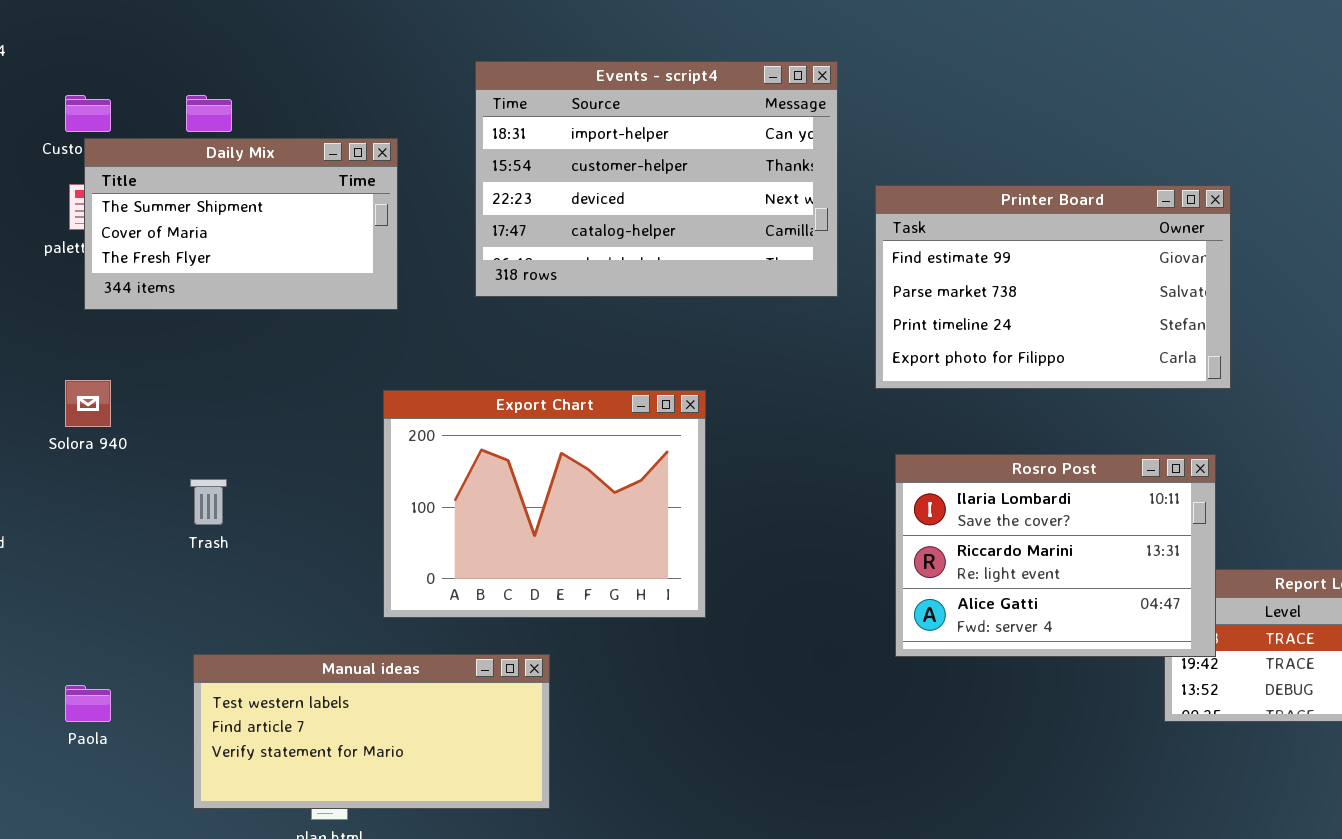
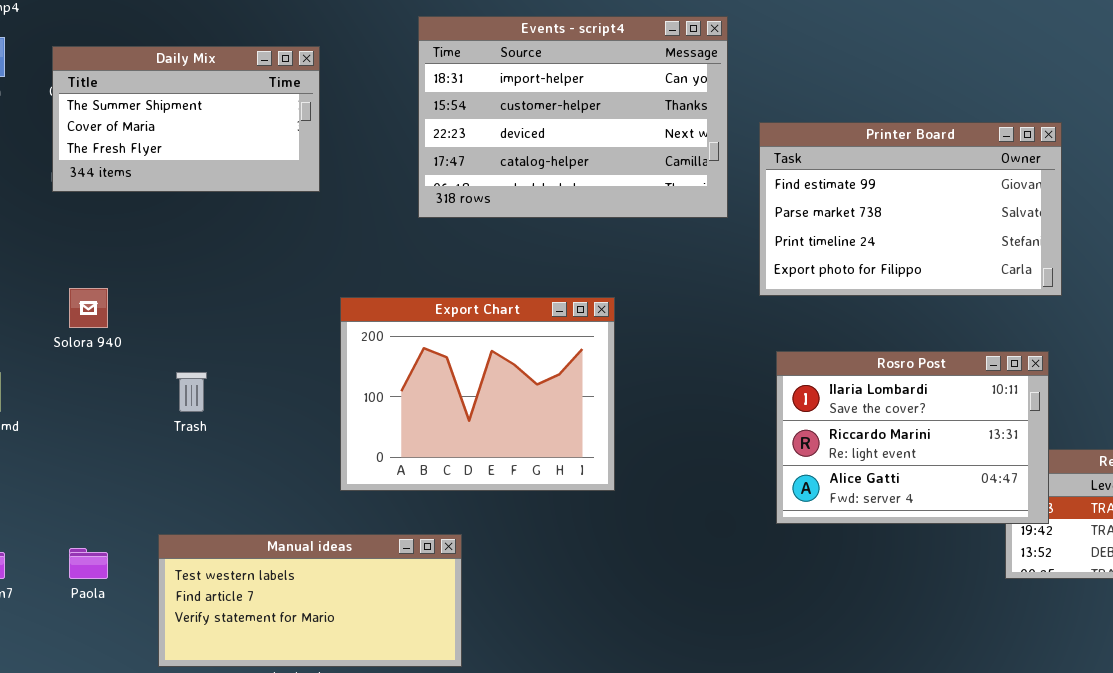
Daily Mix: [84,138,398,310] -> [52,46,320,192], moved
Manual ideas: [193,654,550,809] -> [158,534,462,667], moved

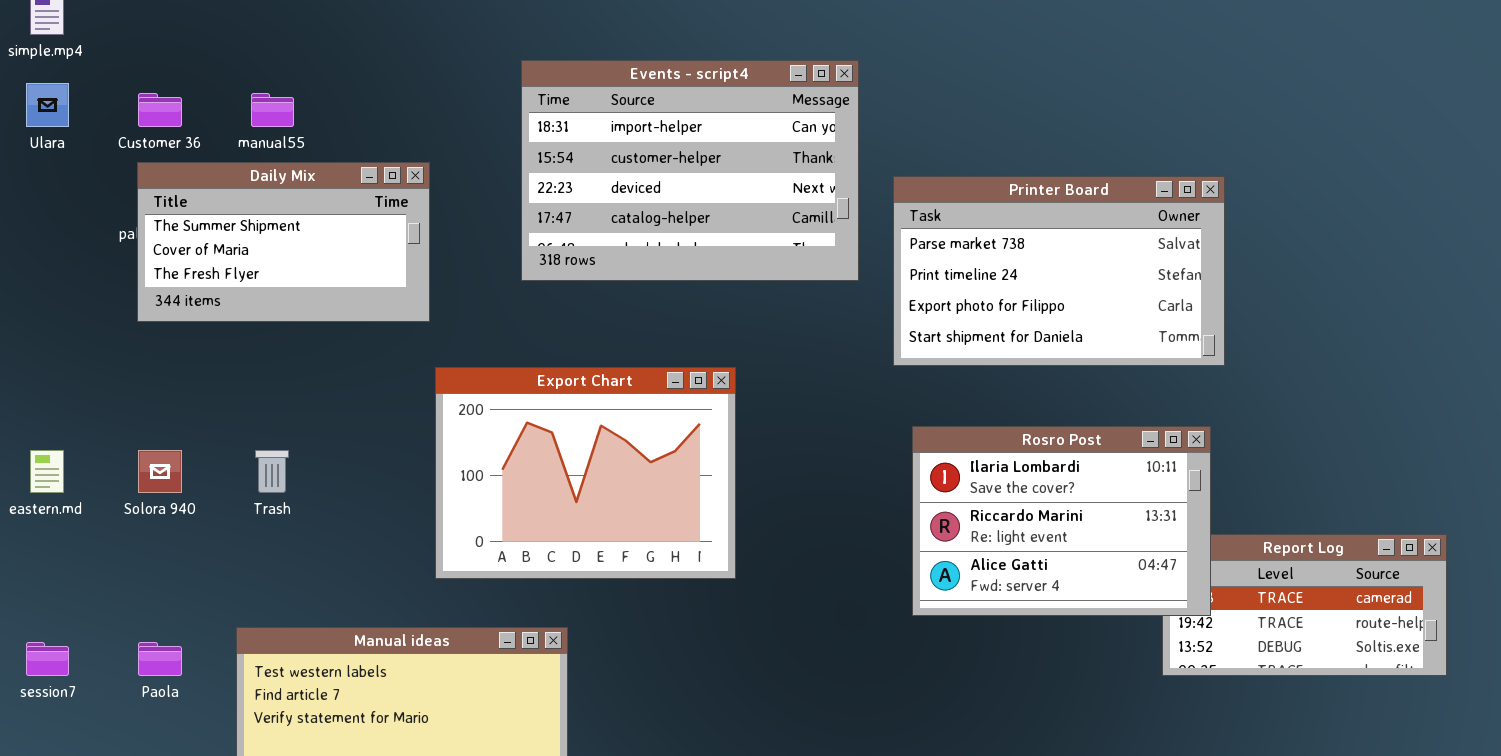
Daily Mix: [52,46,320,192] -> [137,162,430,322], moved
Printer Board: [759,122,1062,296] -> [893,176,1225,366], scrolled down 1 row
Solora 940: [69,288,108,328] -> [138,450,182,493], moved

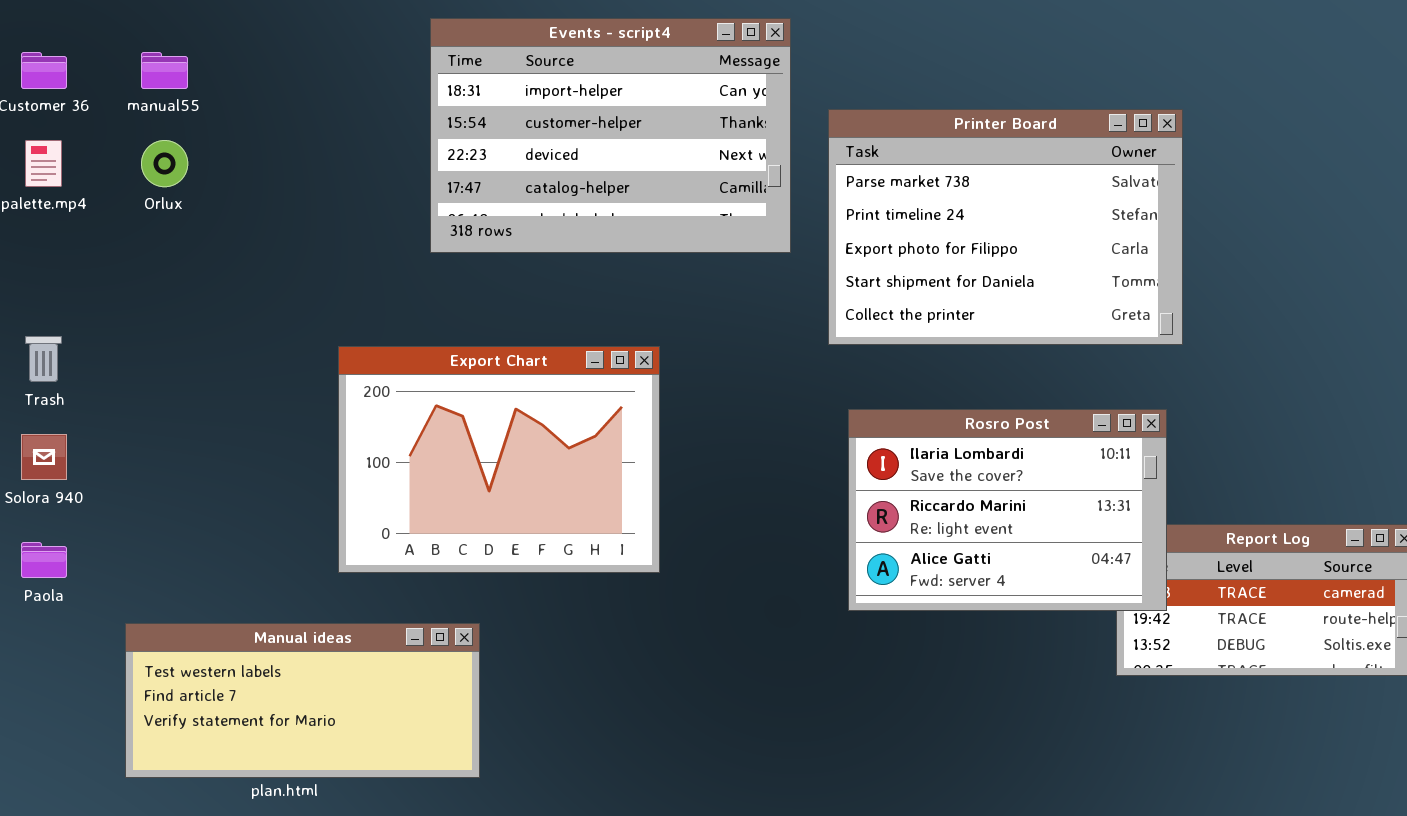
Daily Mix: [137,162,430,322] -> none, closed
Printer Board: [893,176,1225,366] -> [828,109,1183,345], resized
Trash: [255,450,289,493] -> [25,336,62,382], moved
Paola: [138,642,182,676] -> [21,542,67,578], moved

